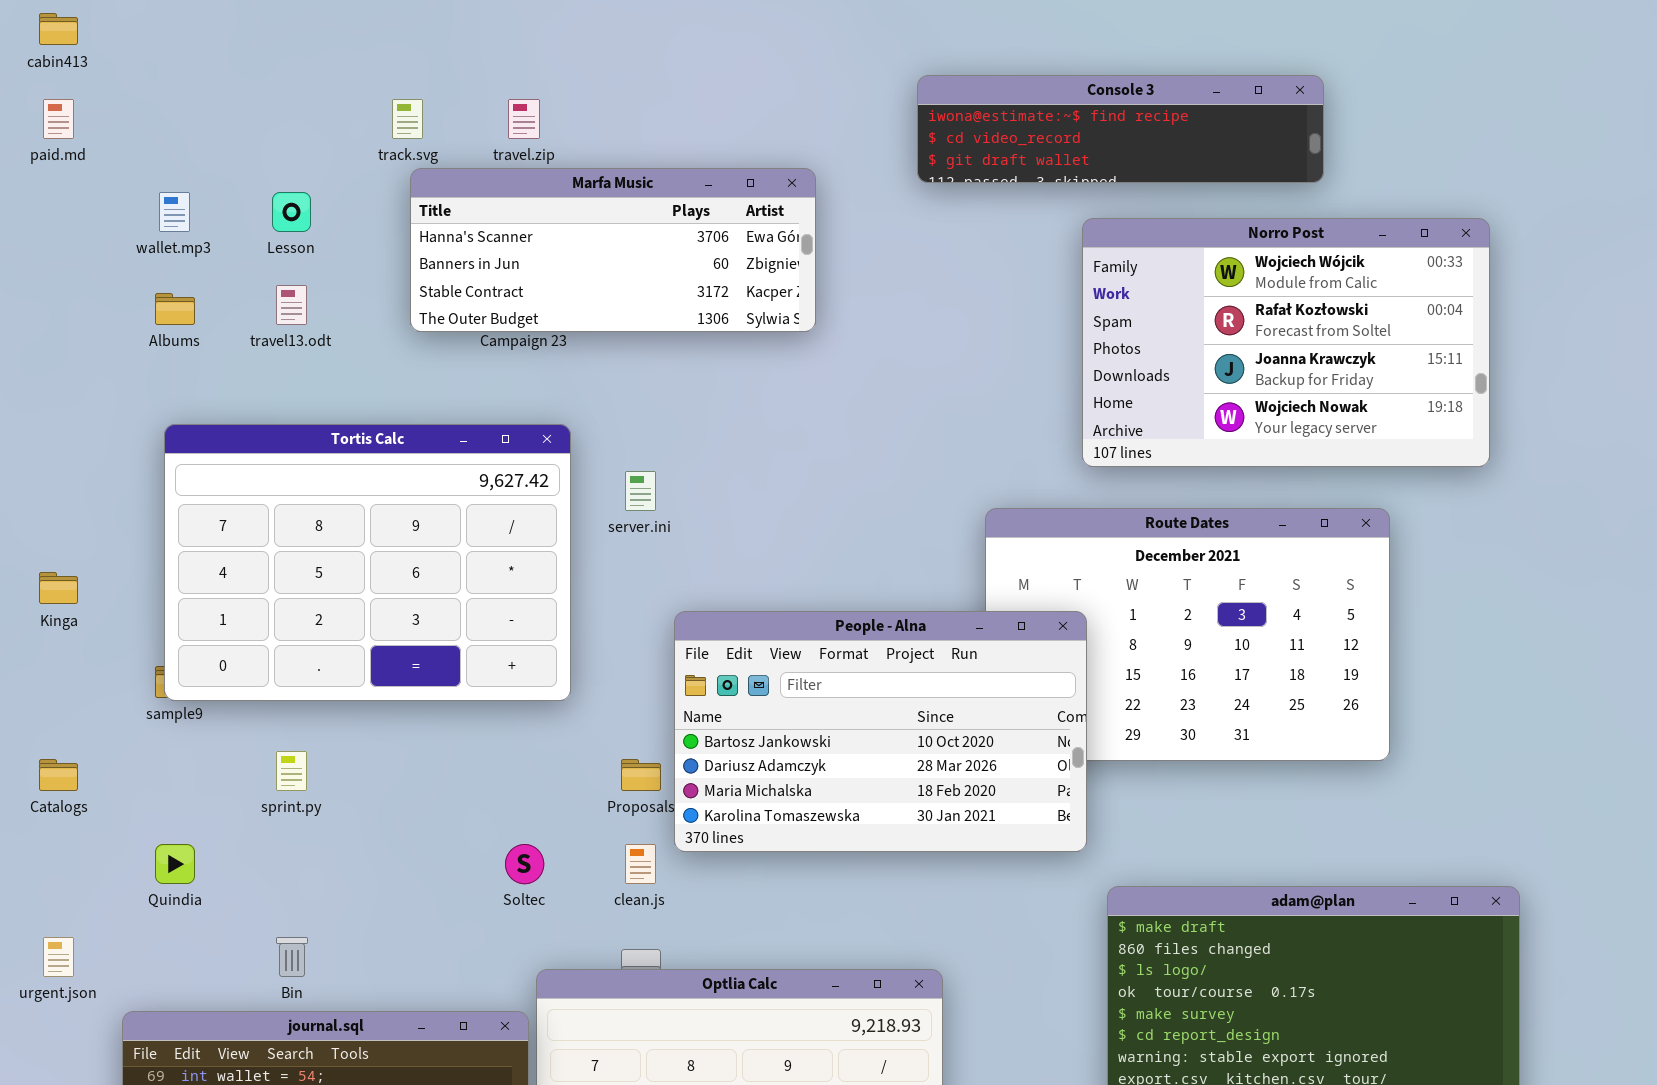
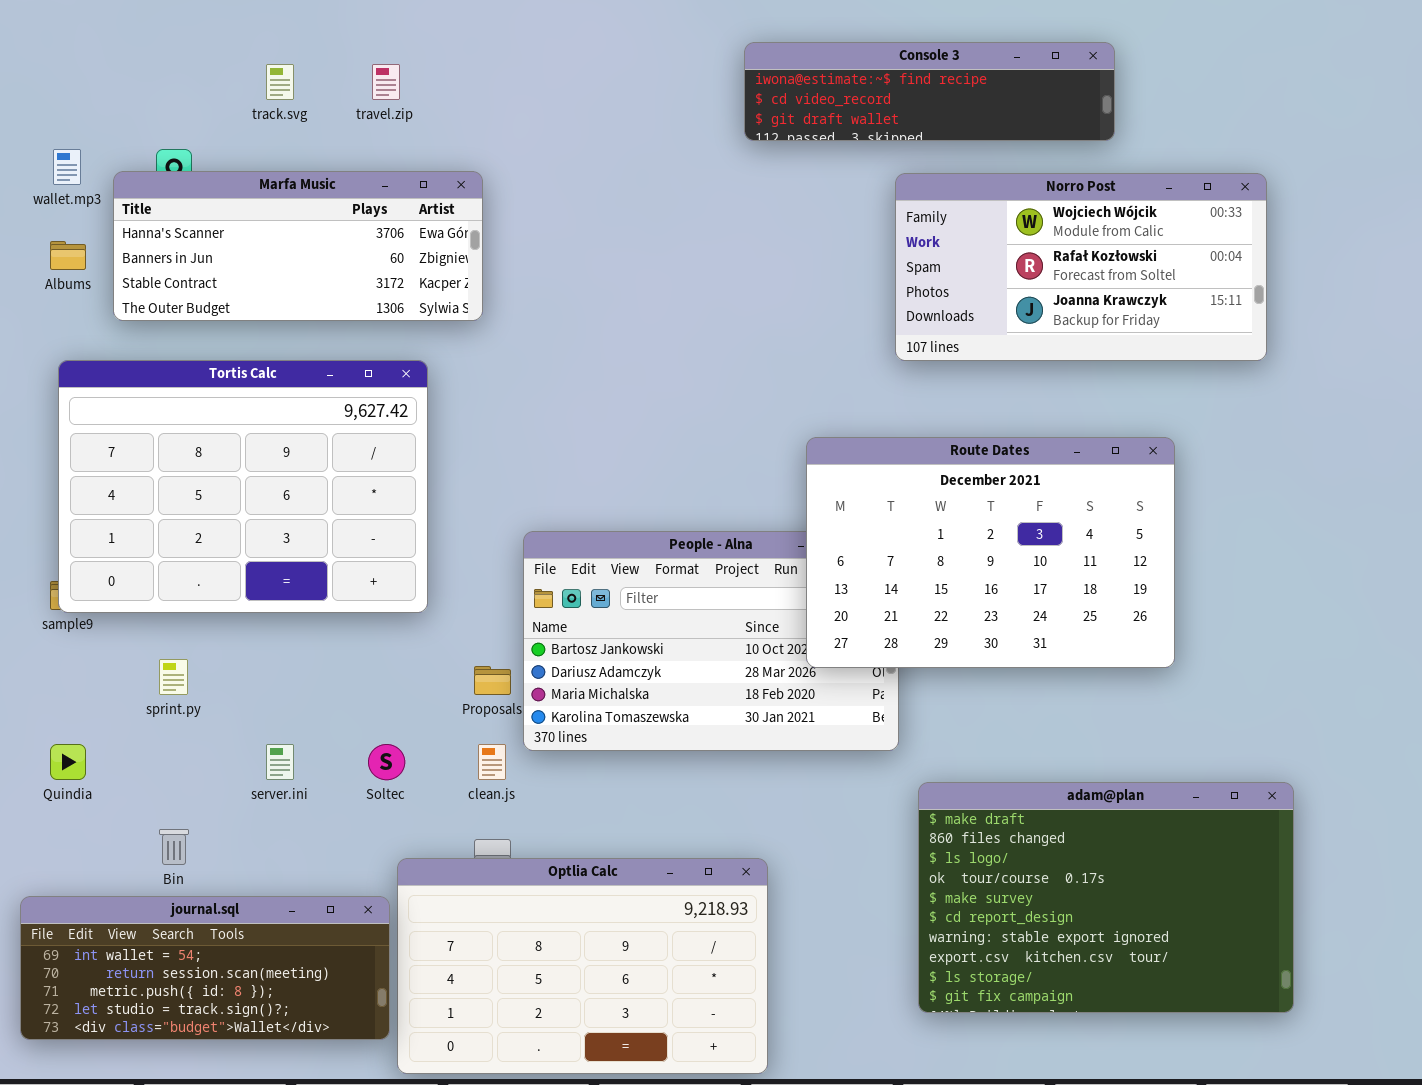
Marfa Music: [410,168,816,332] -> [113,171,483,321], moved
Norro Post: [1082,218,1490,467] -> [895,173,1267,361], resized
server.ini: [625,471,656,511] -> [266,744,294,780], moved
Route Dates: [985,508,1390,761] -> [806,437,1175,668], raised

